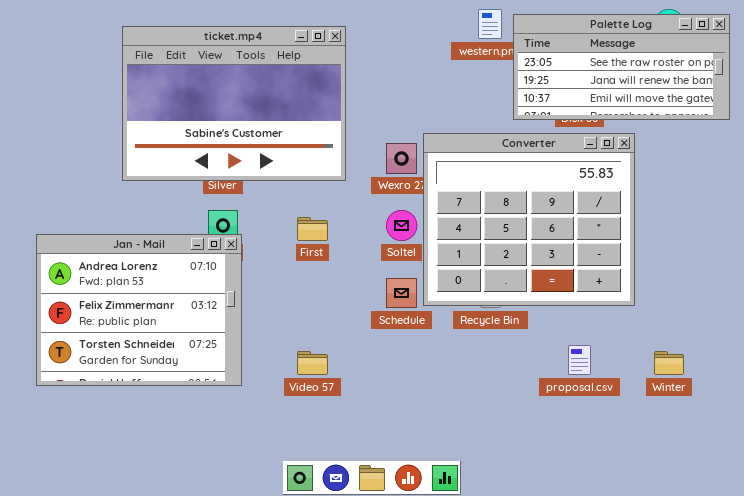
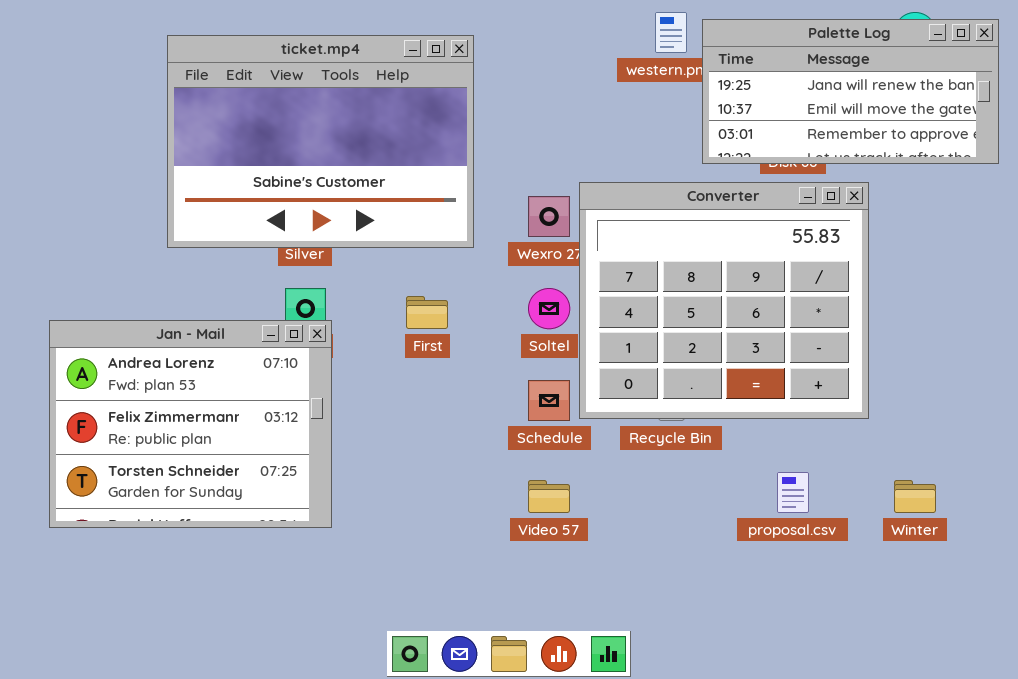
Palette Log: [513,14,730,120] -> [702,19,999,164], scrolled down 1 row
Video 57: [297,351,328,375] -> [528,480,570,513], moved

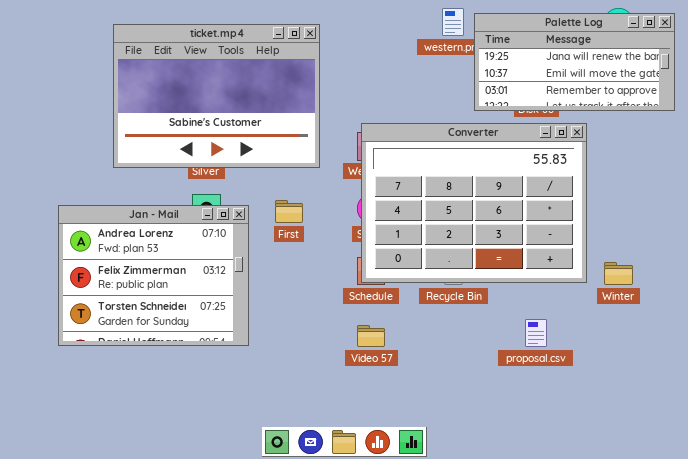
Converter: [579,182,869,419] -> [361,123,587,283], resized
Jan - Mail: [49,320,332,528] -> [58,205,249,346], moved
Winter: [894,480,936,513] -> [604,262,633,285], moved

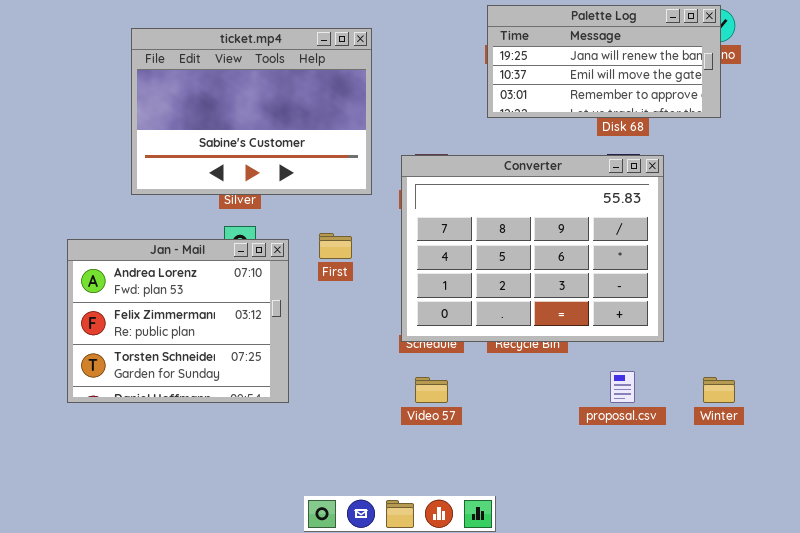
Palette Log: [474,13,675,111] -> [487,5,721,118], moved
Converter: [361,123,587,283] -> [401,155,664,342], moved
Winter: [604,262,633,285] -> [703,377,735,403], moved

